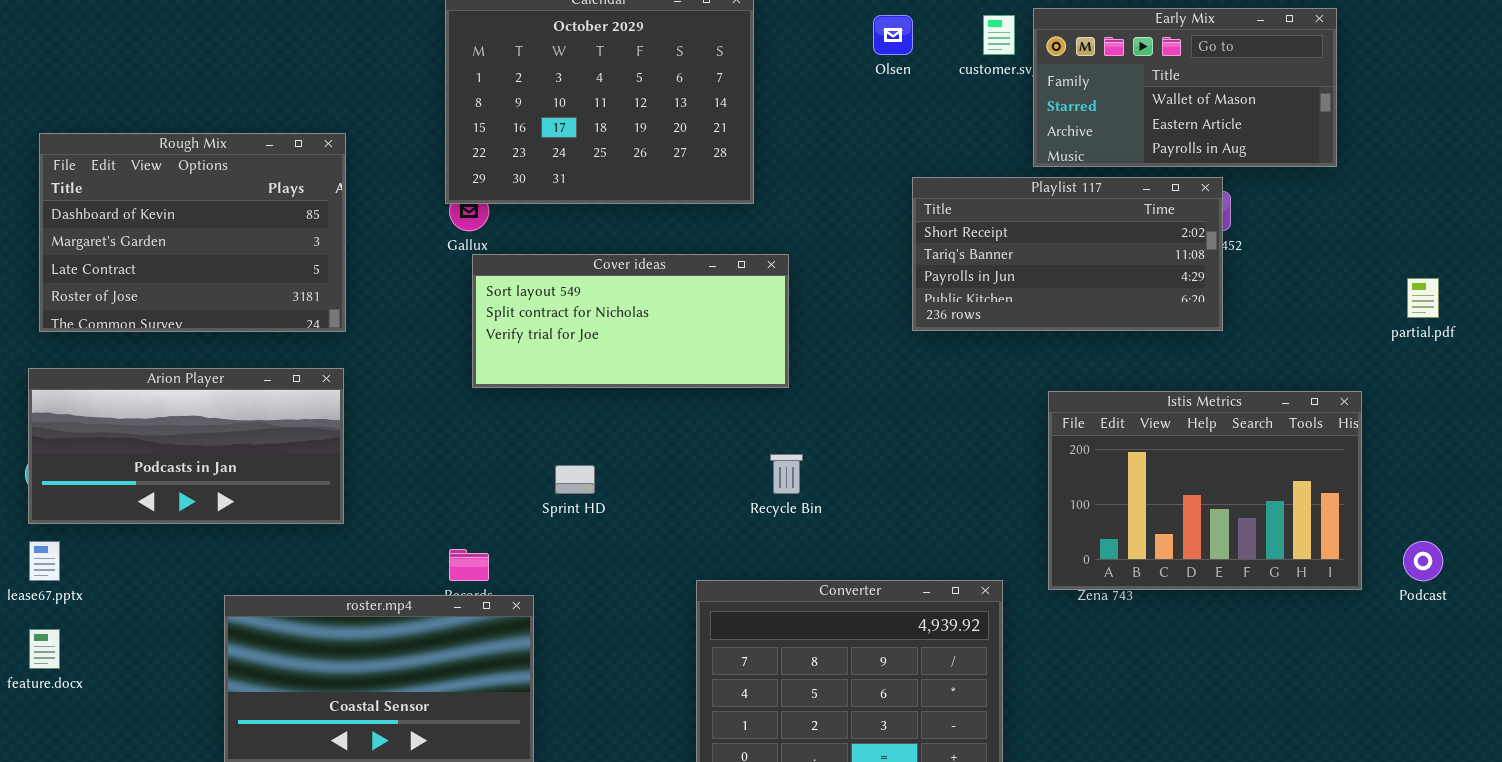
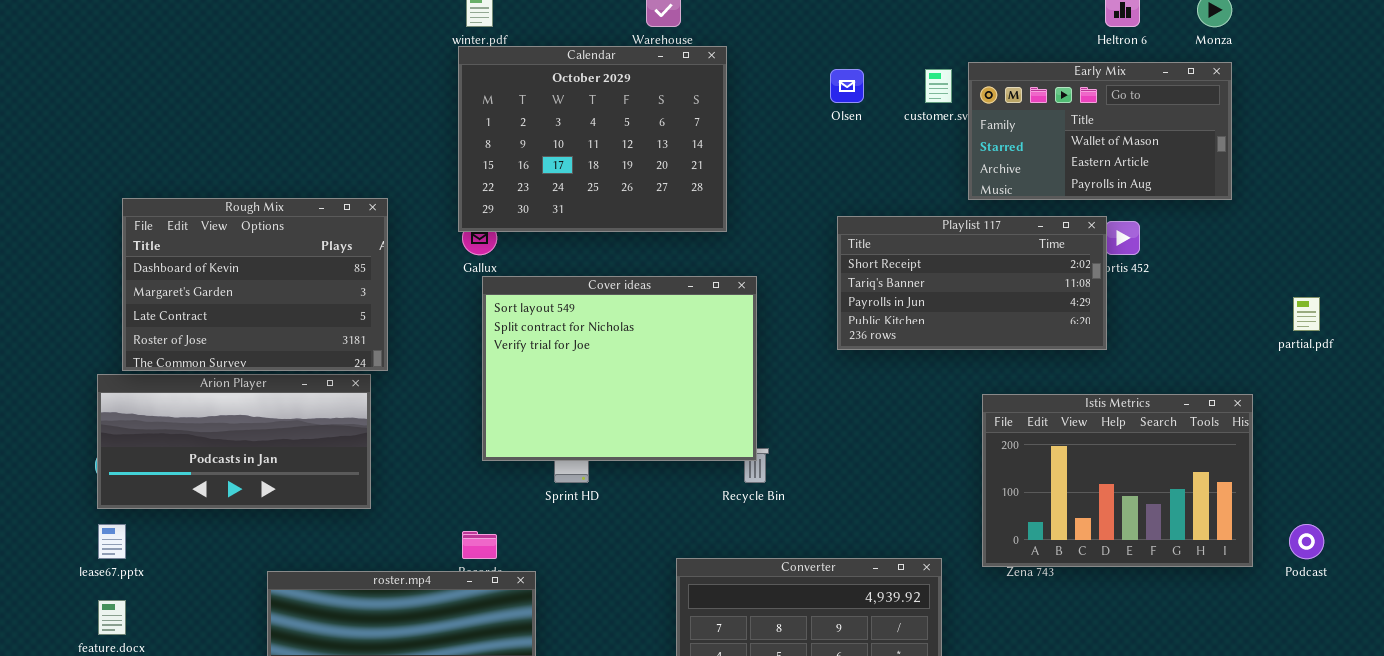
Rough Mix: [39,133,346,332] -> [122,198,388,371], moved
Playlist 117: [912,177,1223,331] -> [837,216,1107,350], moved
Cover ideas: [472,254,789,388] -> [482,276,757,461], resized

